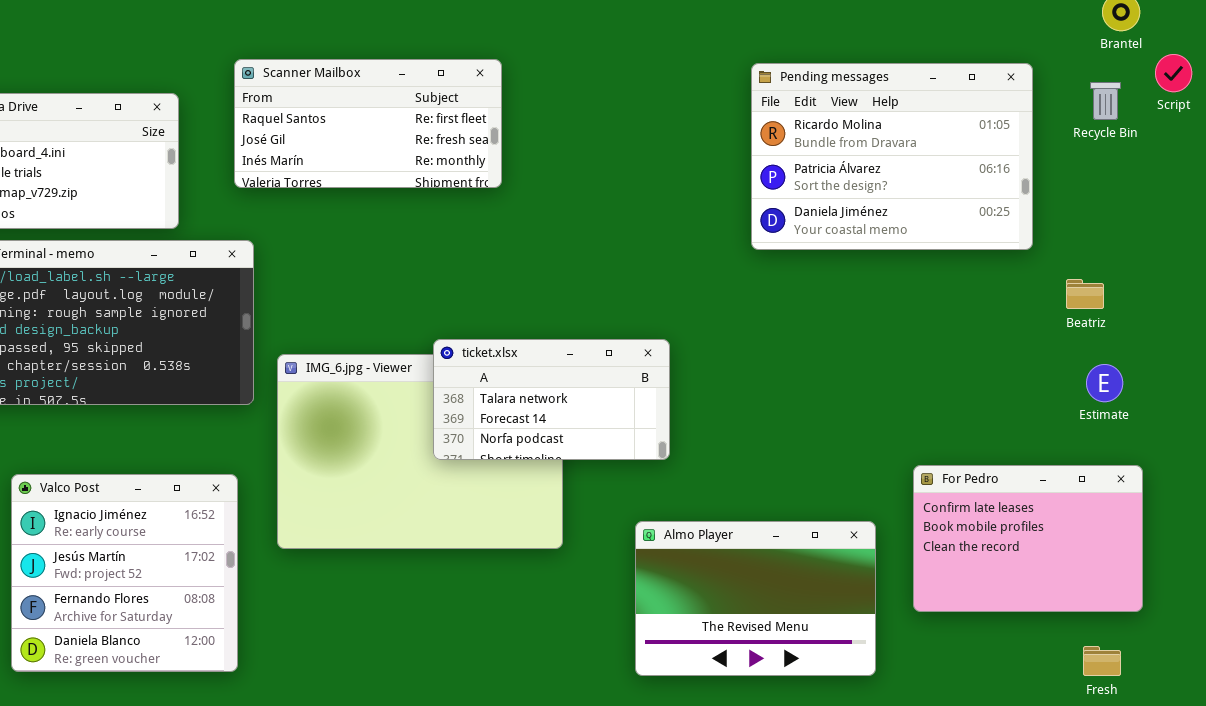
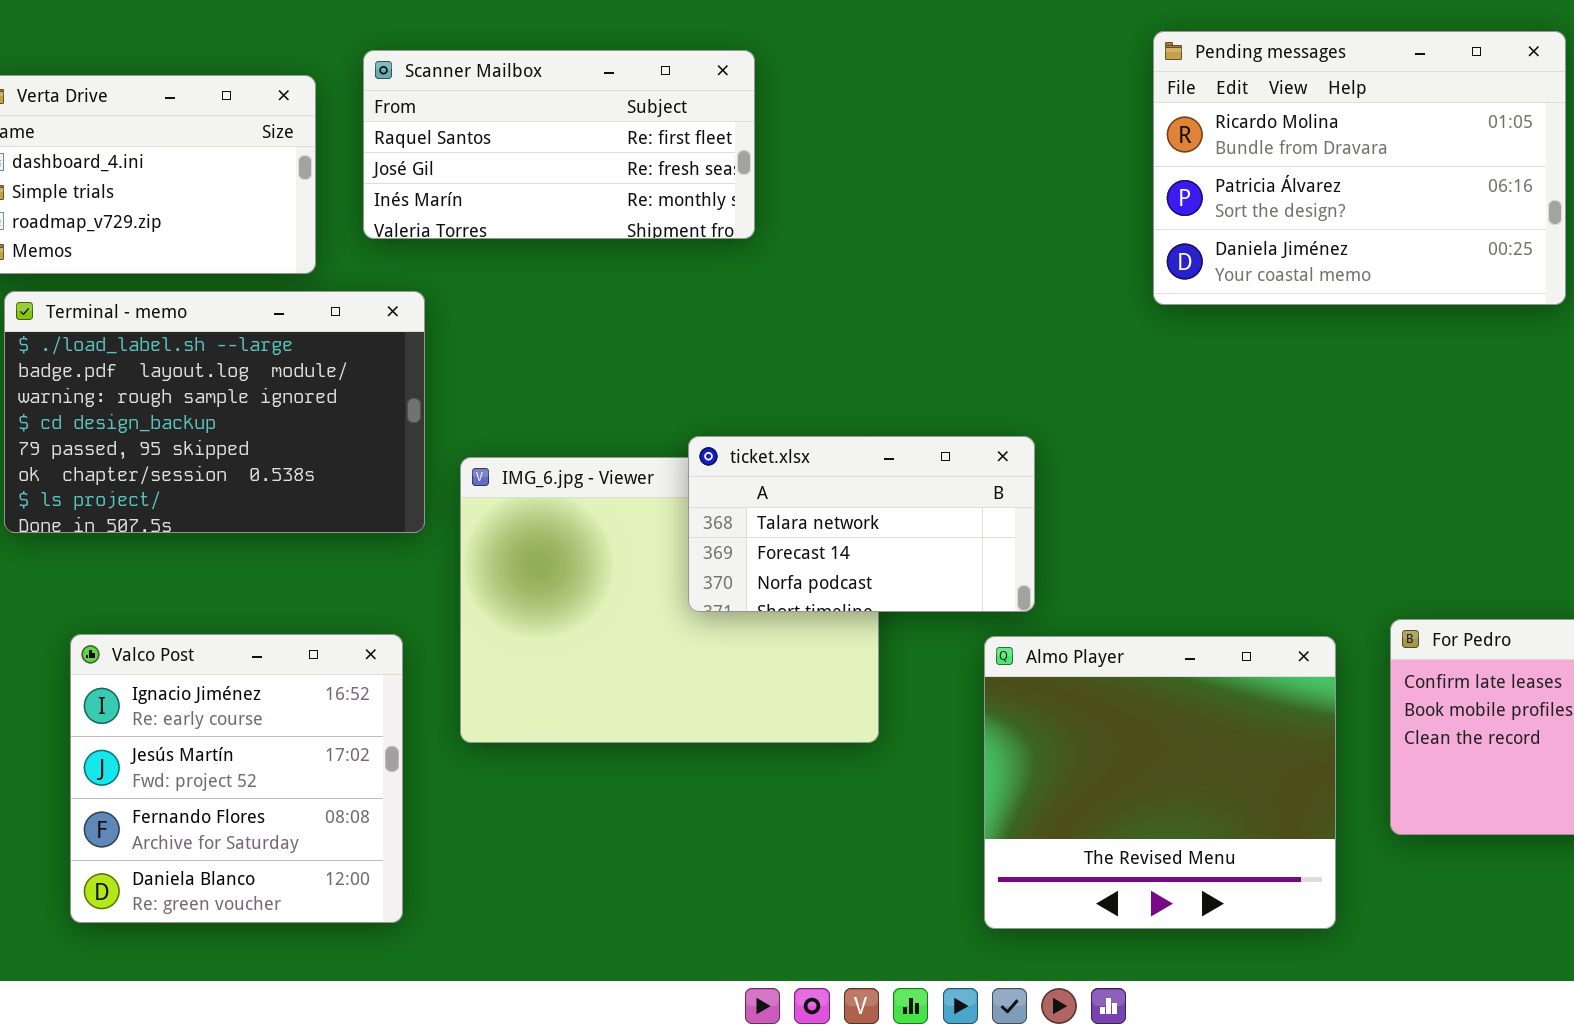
Scanner Mailbox: [234,59,502,188] -> [363,50,755,239], moved
Almo Player: [635,521,876,676] -> [984,636,1336,929], resized

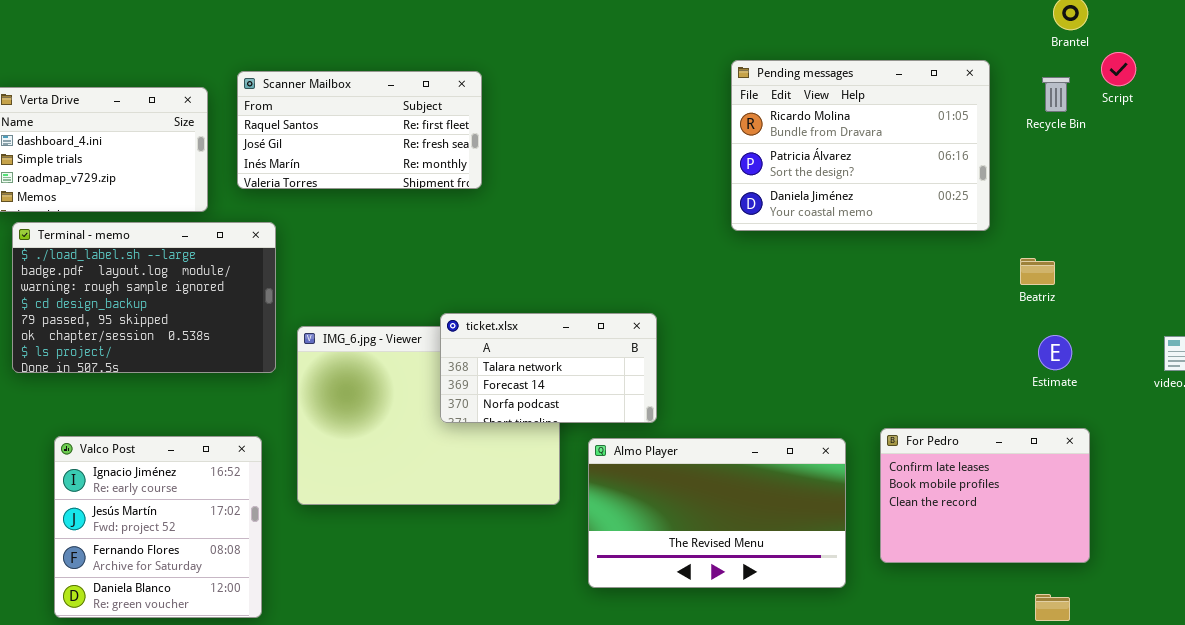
Almo Player: [984,636,1336,929] -> [588,438,846,588], resized

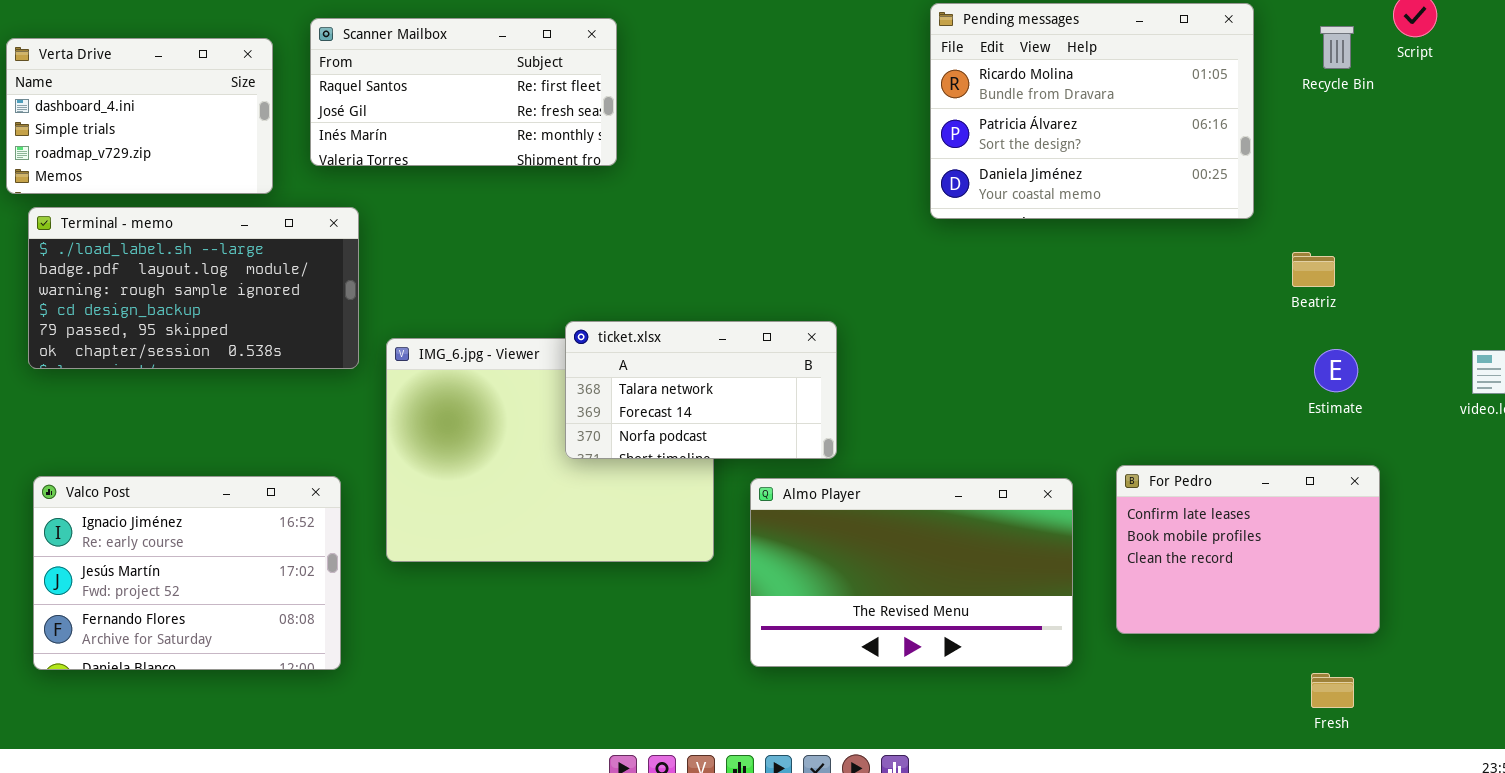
Terminal - memo: [12,222,276,373] -> [28,207,359,369], resized
Valco Post: [54,436,262,618] -> [33,476,341,670], resized

